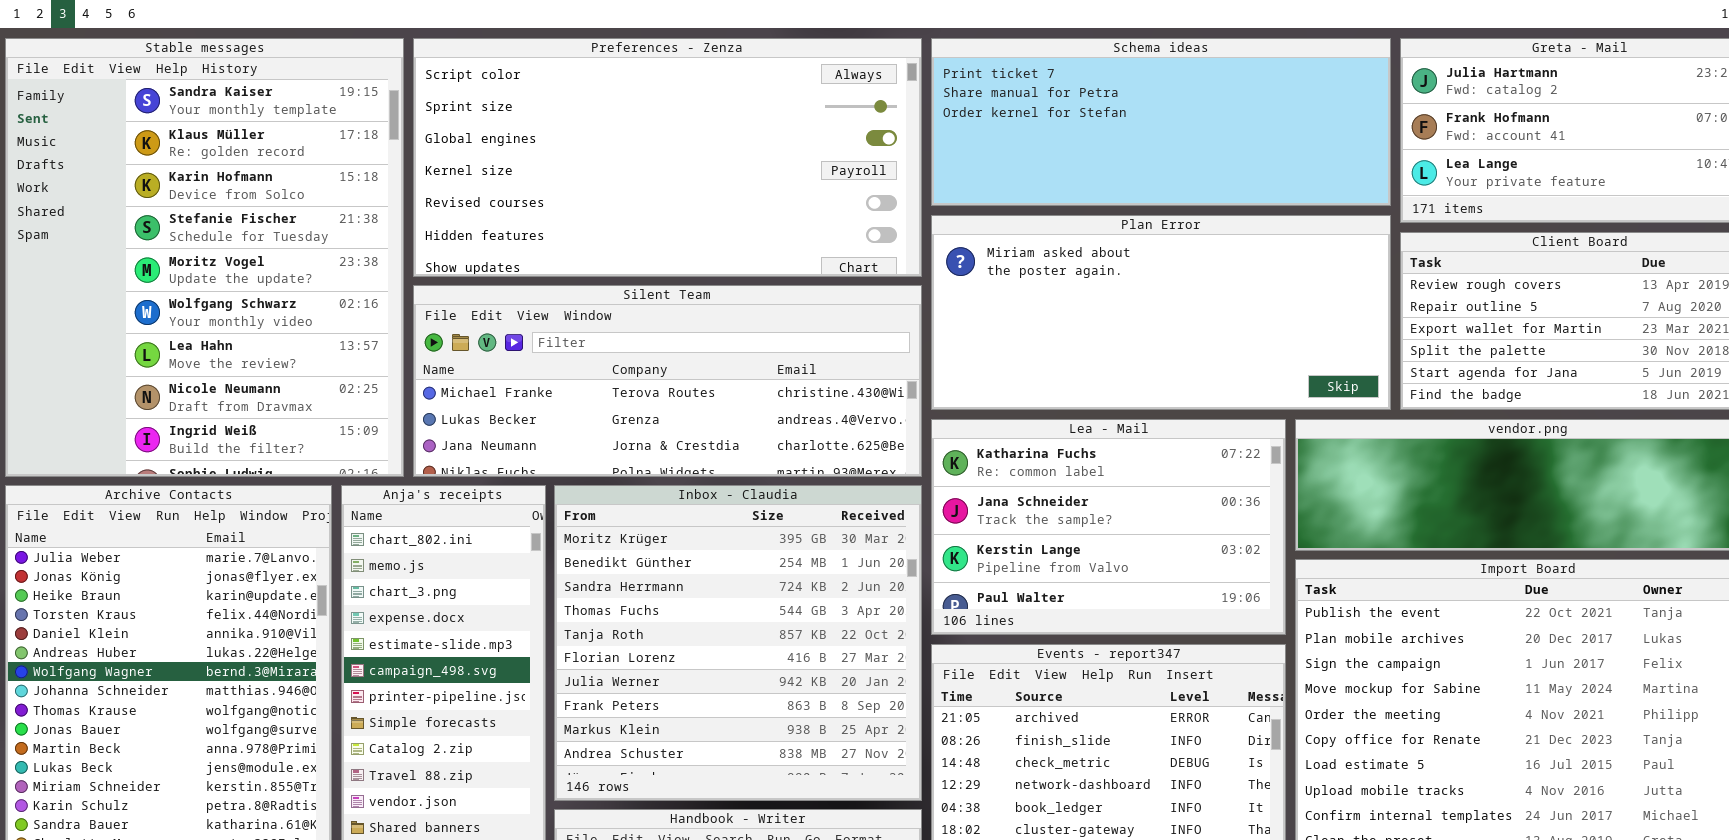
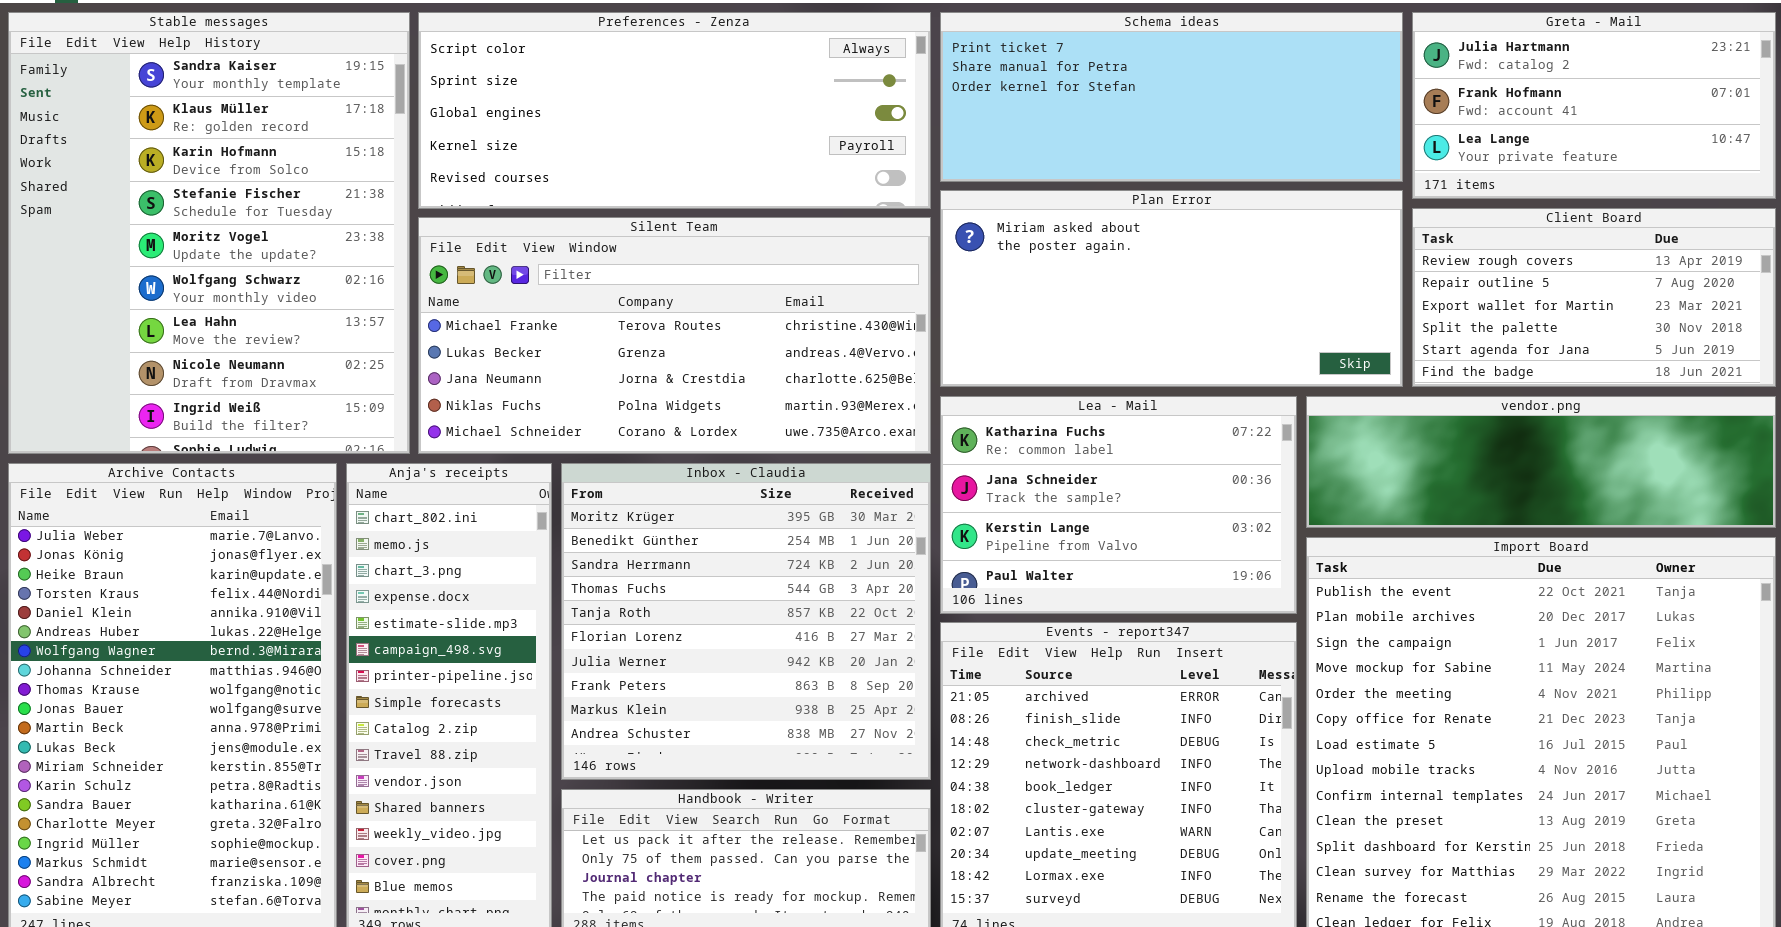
Preferences - Zenza: [413,38,922,277] -> [418,12,931,209], resized
Silent Team: [413,285,922,477] -> [418,217,931,454], resized

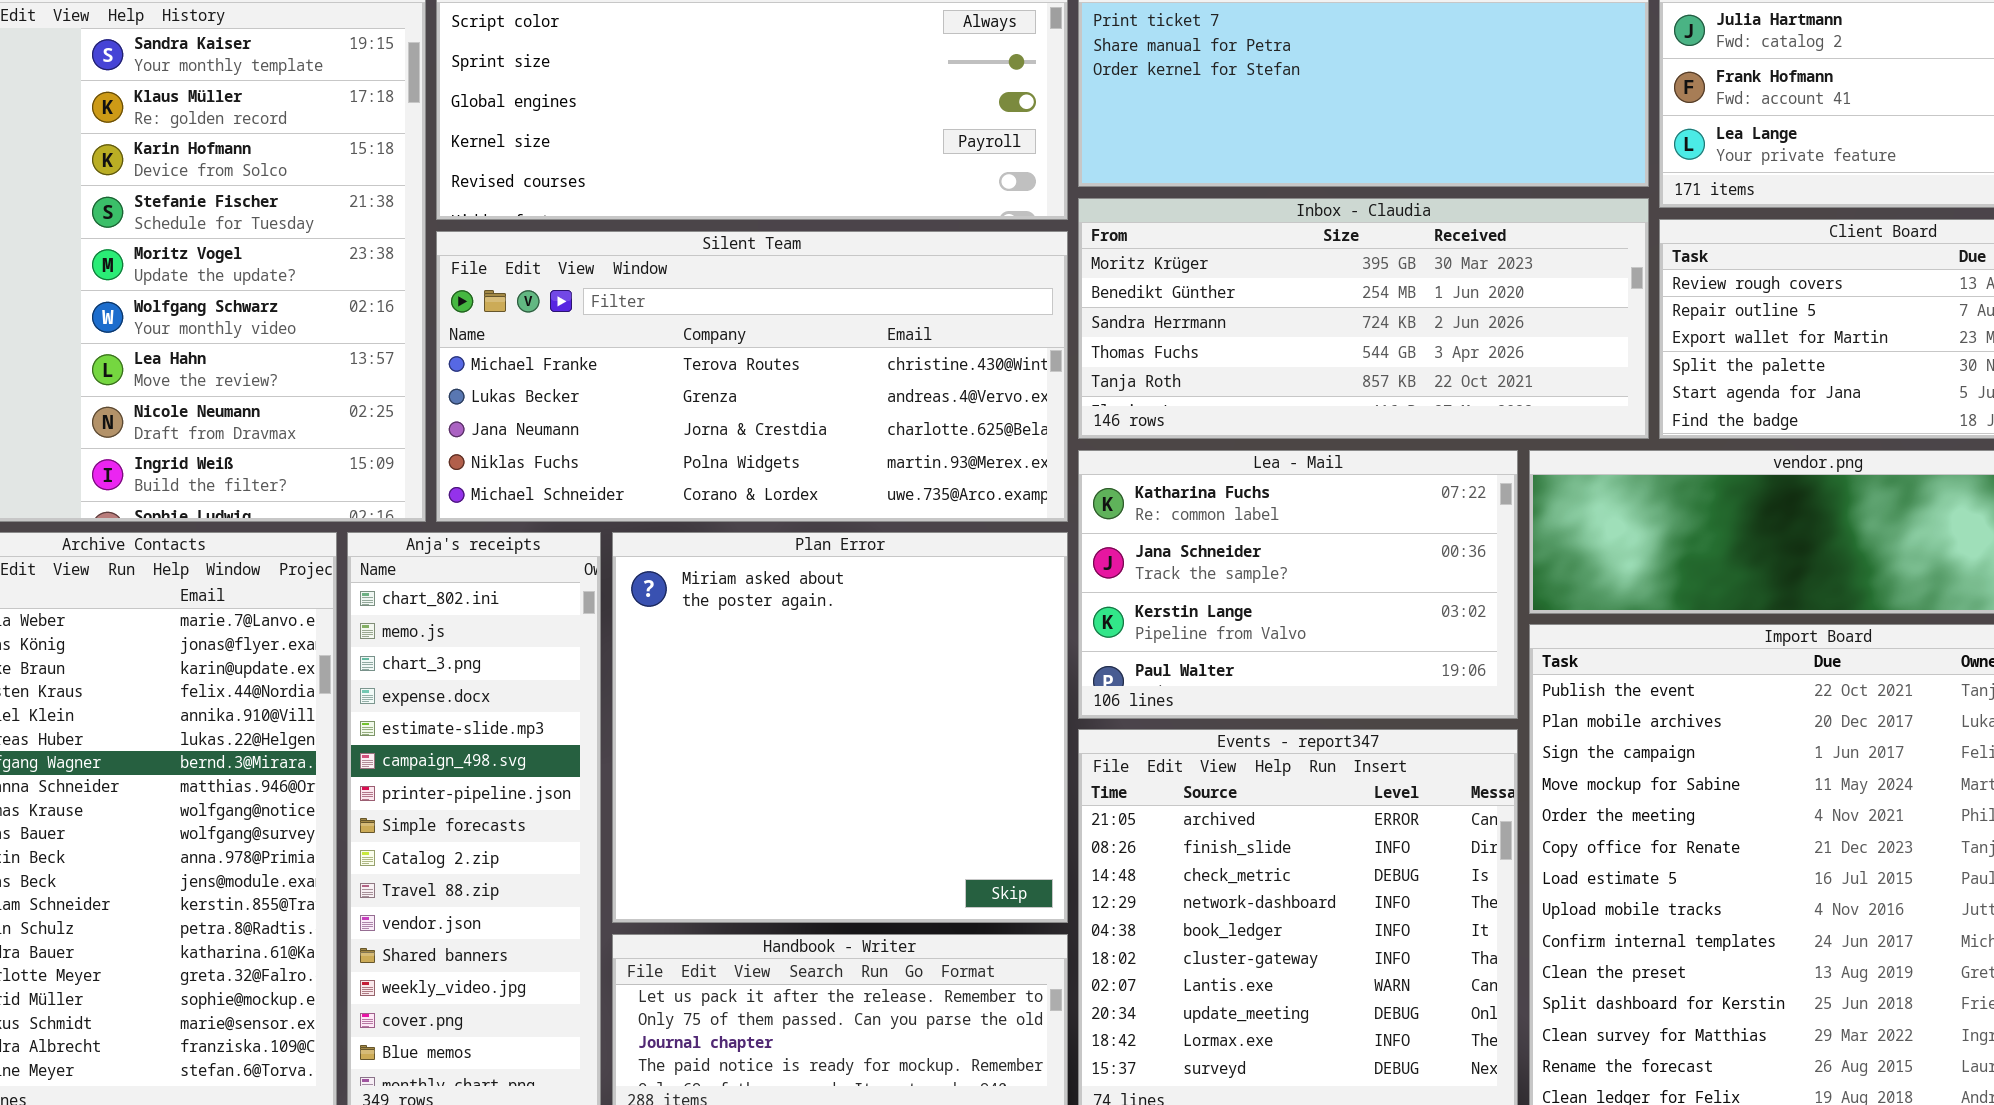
Plan Error: [940,190,1403,387] -> [612,532,1068,923], moved, resized
Inbox - Claudia: [561,463,931,780] -> [1078,198,1649,439], moved, resized

